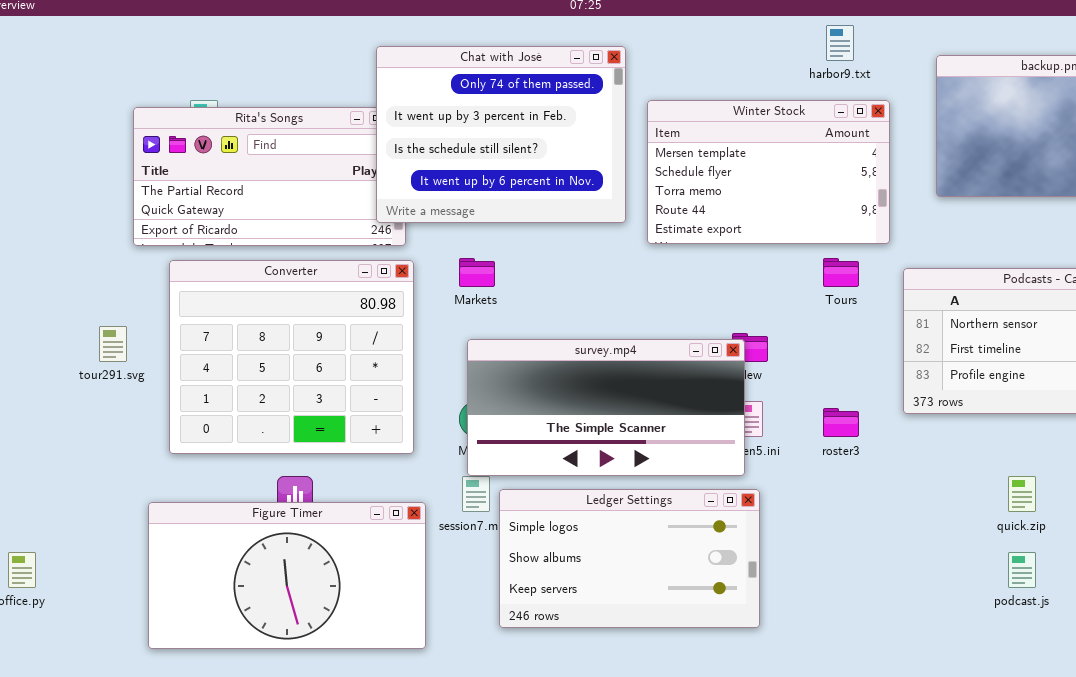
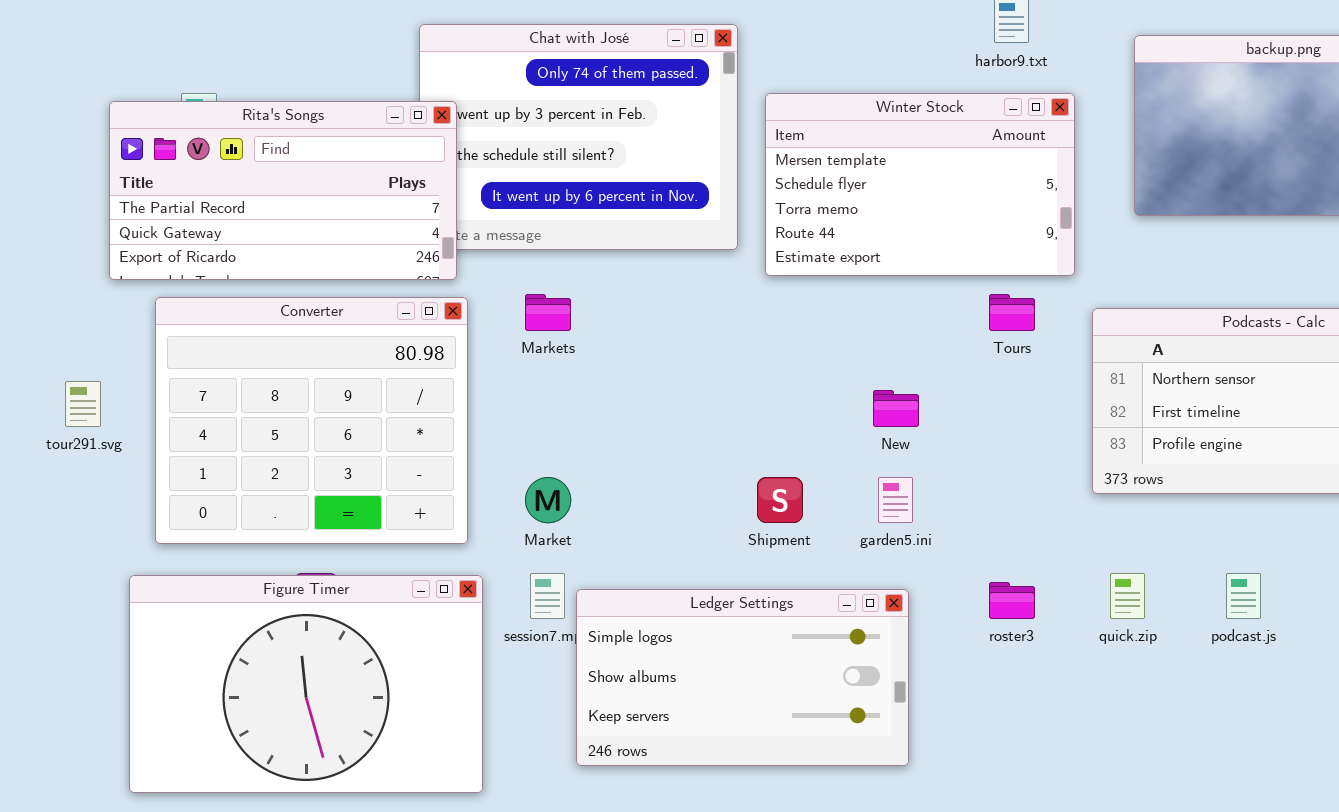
Rita's Songs: [133,107,406,246] -> [109,101,457,280], raised
survey.mp4: [467,339,745,476] -> none, closed
roster3: [823,408,859,437] -> [989,582,1035,619], moved
quick.zip: [1008,476,1036,512] -> [1110,573,1145,619], moved
Figure Timer: [148,502,426,649] -> [129,575,483,793], resized
podcast.js: [1008,552,1036,588] -> [1226,573,1261,619], moved

